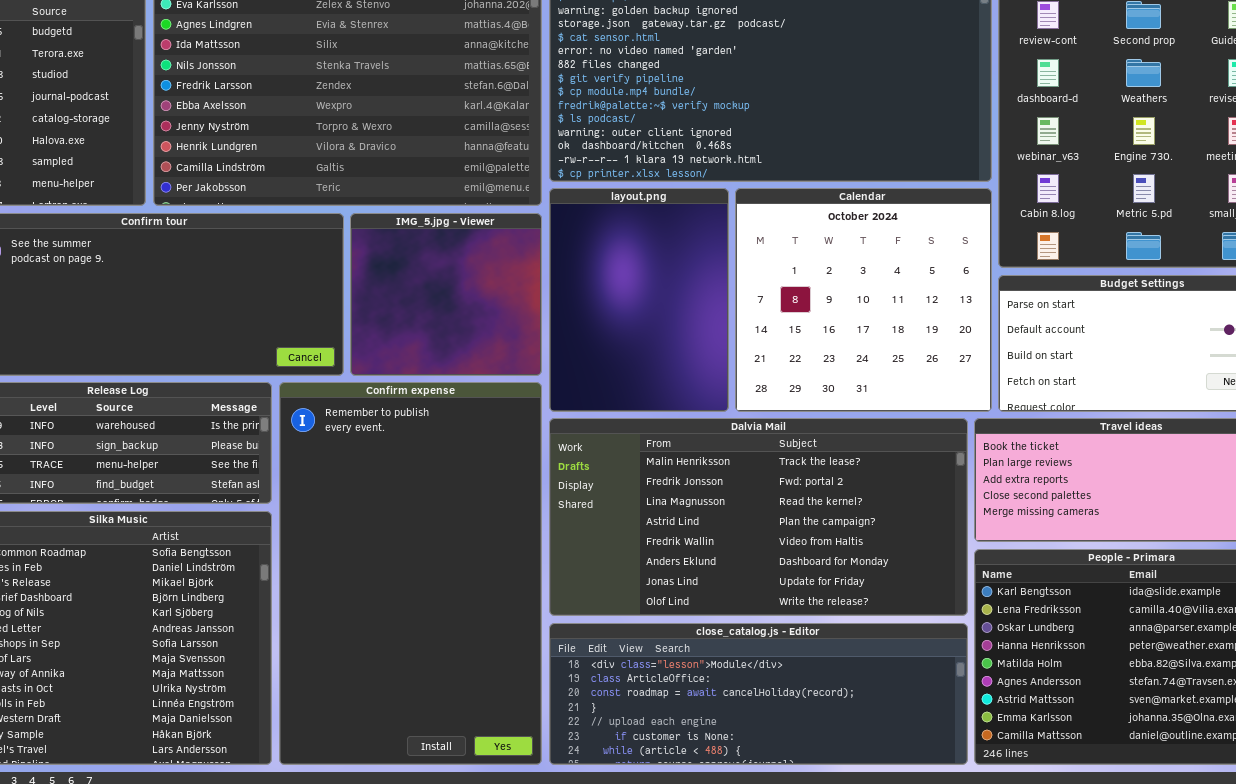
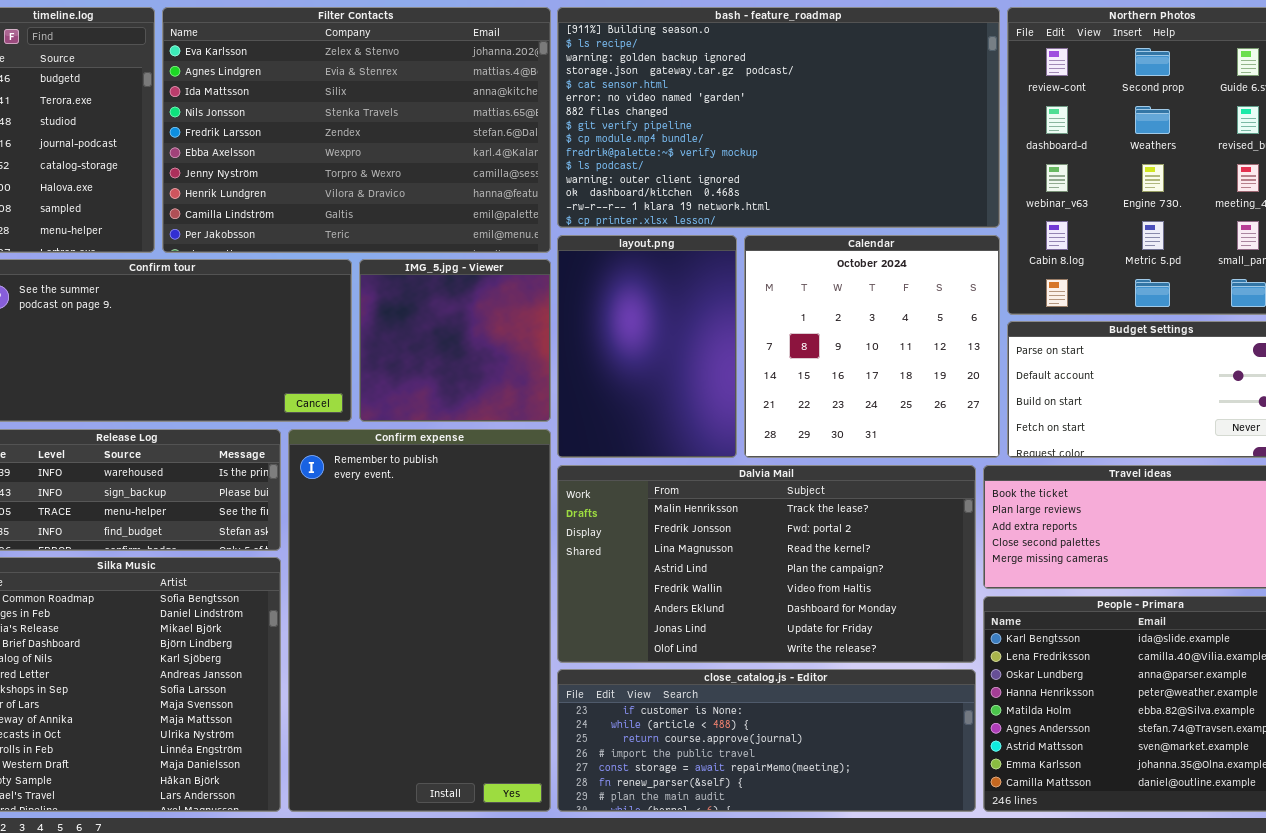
close_catalog.js - Editor: [549,623,968,765] -> [557,669,976,812], scrolled down 5 rows

